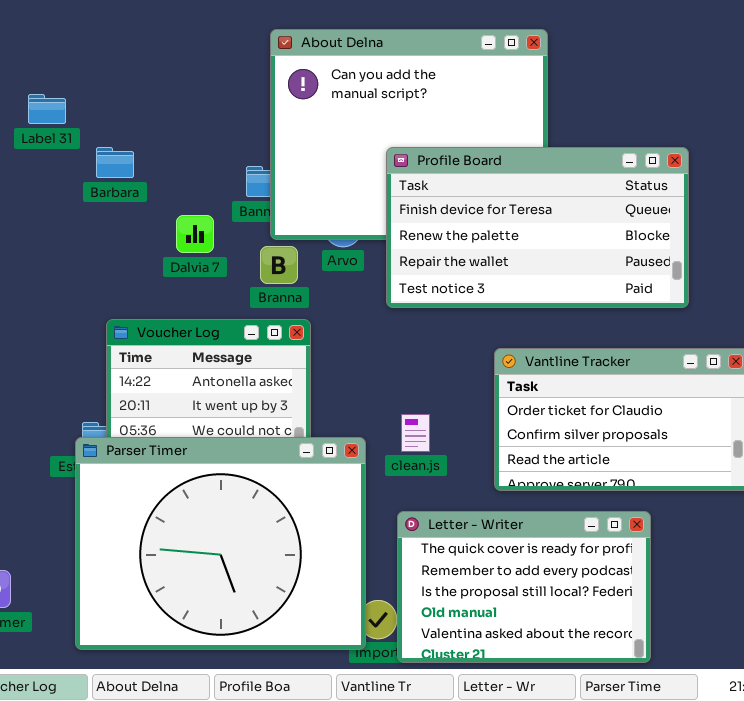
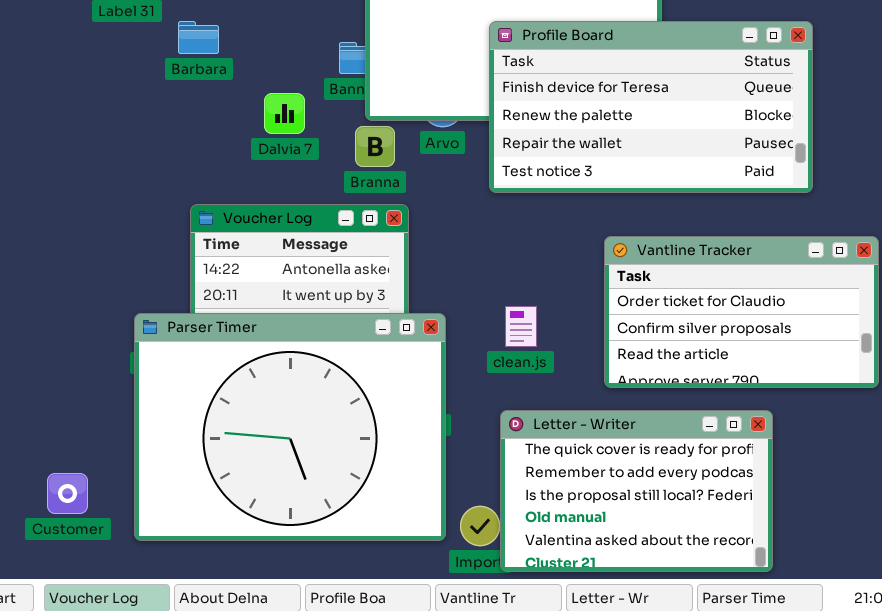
Parser Timer: [75,437,366,650] -> [134,313,446,541], moved

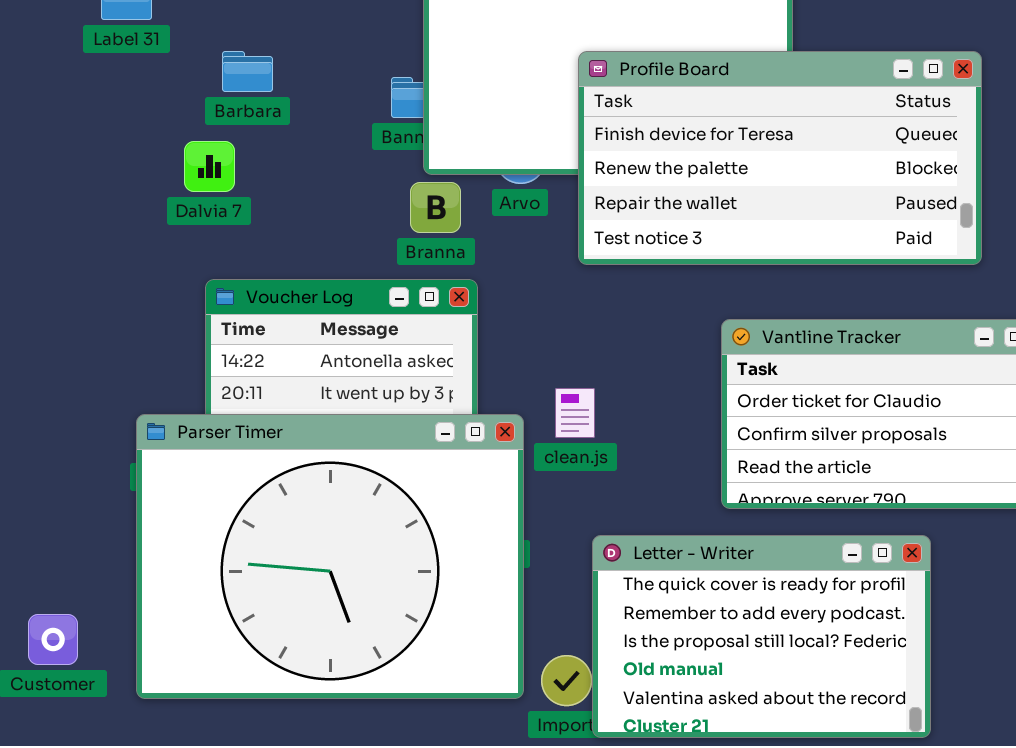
Barbara: [178,21,219,54] -> [222,51,273,92], moved
Dalvia 7: [264,93,305,134] -> [184,141,235,192], moved
clean.js: [505,306,537,347] -> [555,388,595,438], moved

